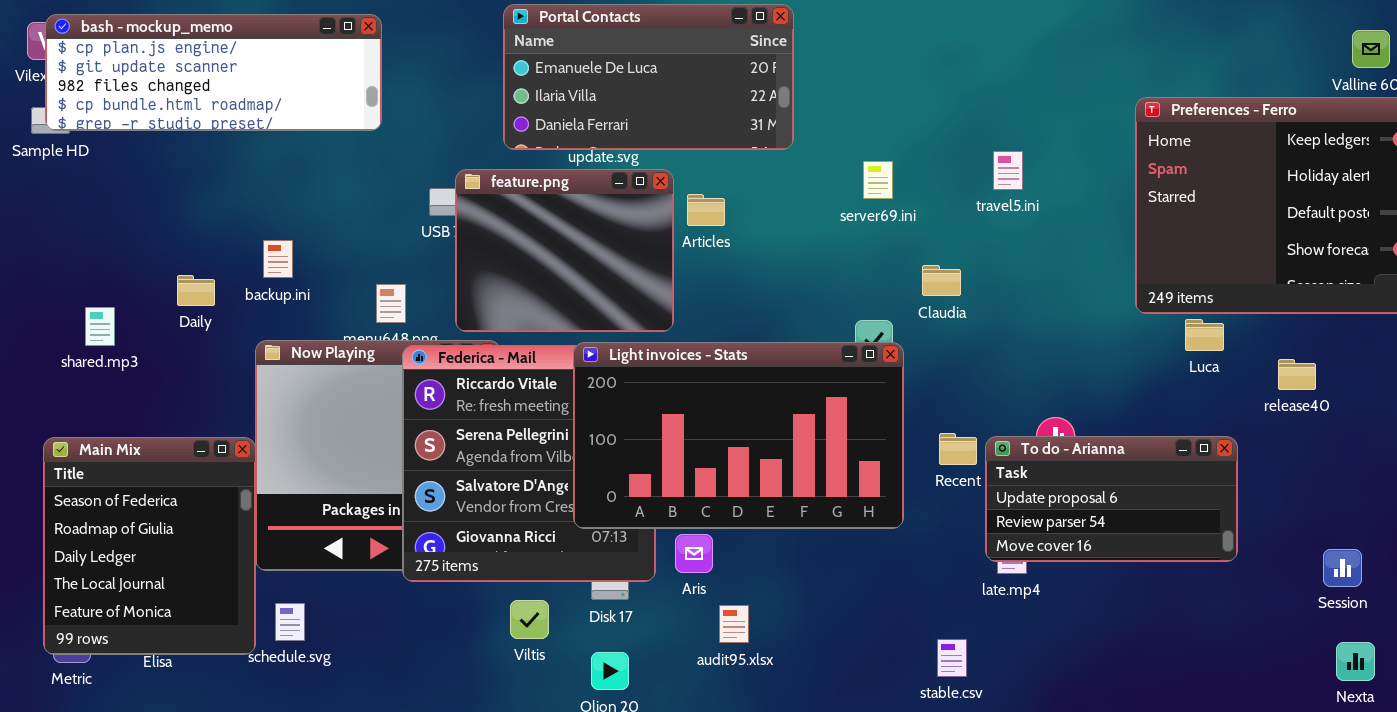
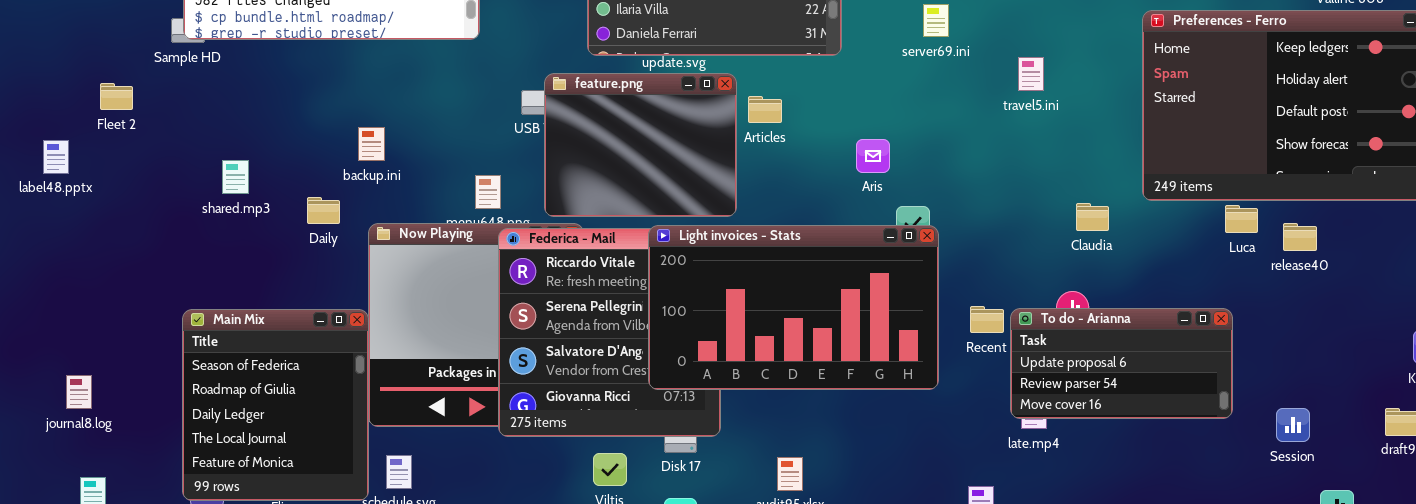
server69.ini: [863,161,893,199] -> [923,4,949,37], moved
backup.ini: [263,240,293,278] -> [358,127,385,161], moved
Claudia: [922,265,961,296] -> [1076,203,1109,231], moved
Daily: [177,275,215,306] -> [307,197,340,224], moved
shared.mp3: [85,307,115,346] -> [222,160,249,194], moved
Luca: [1185,319,1224,351] -> [1225,205,1258,233], moved
release40: [1278,359,1316,390] -> [1283,223,1317,251], moved
Aris: [675,534,713,573] -> [856,139,890,173], moved
Session: [1323,549,1362,587] -> [1276,408,1310,442], moved

